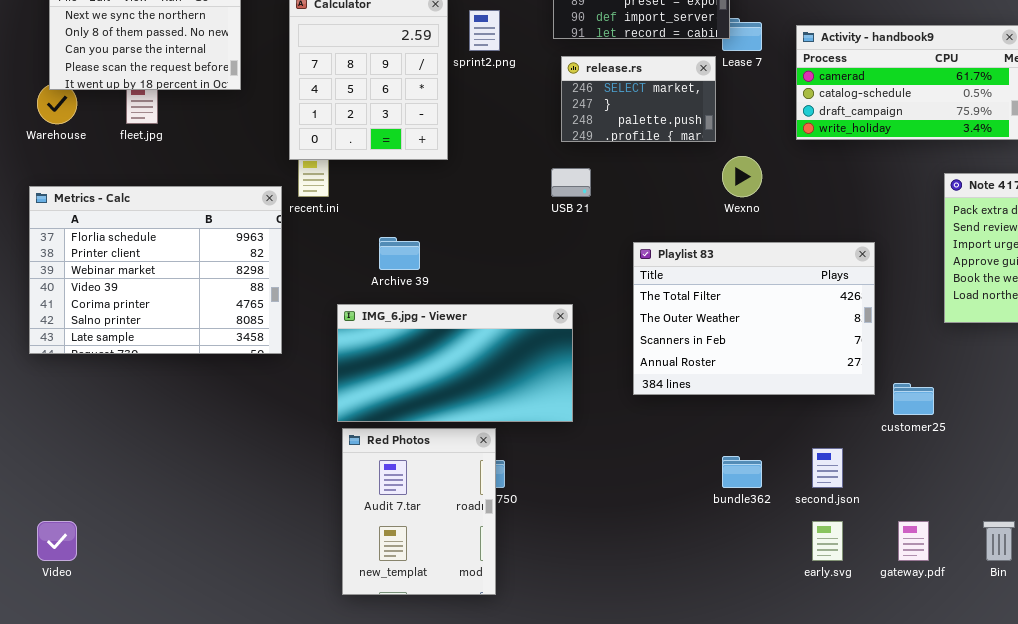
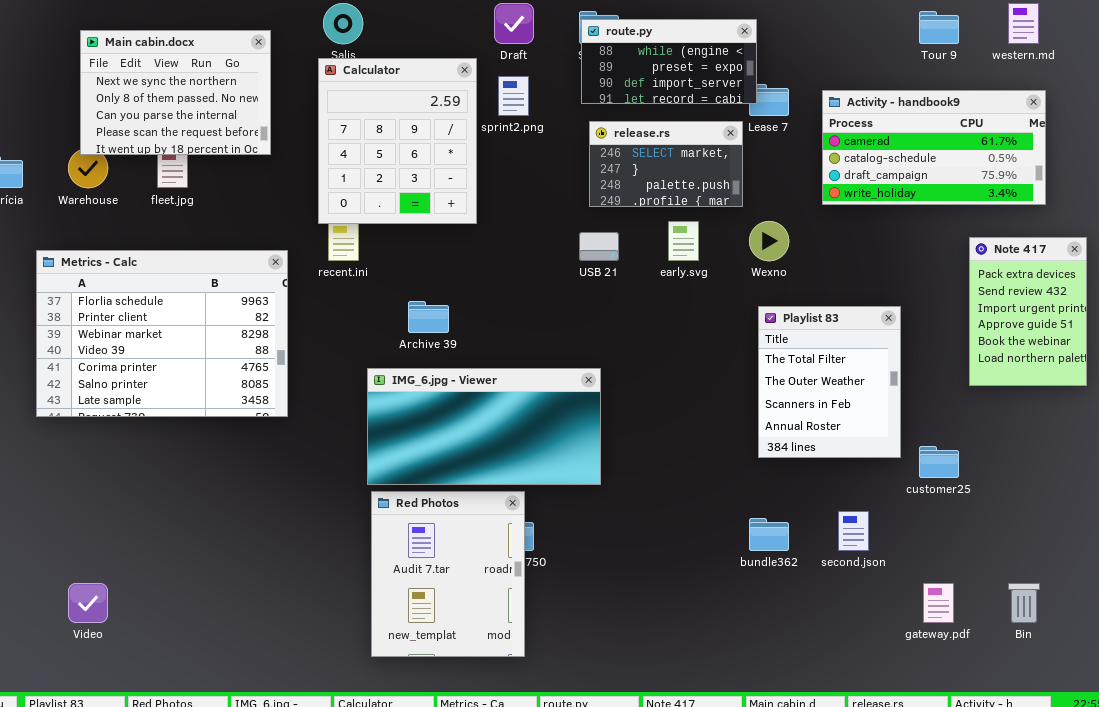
Metrics - Calc: [29,186,282,354] -> [36,250,288,417], moved
Playlist 83: [633,242,875,395] -> [758,306,901,458], resized
early.svg: [812,521,843,561] -> [668,221,699,261], moved

